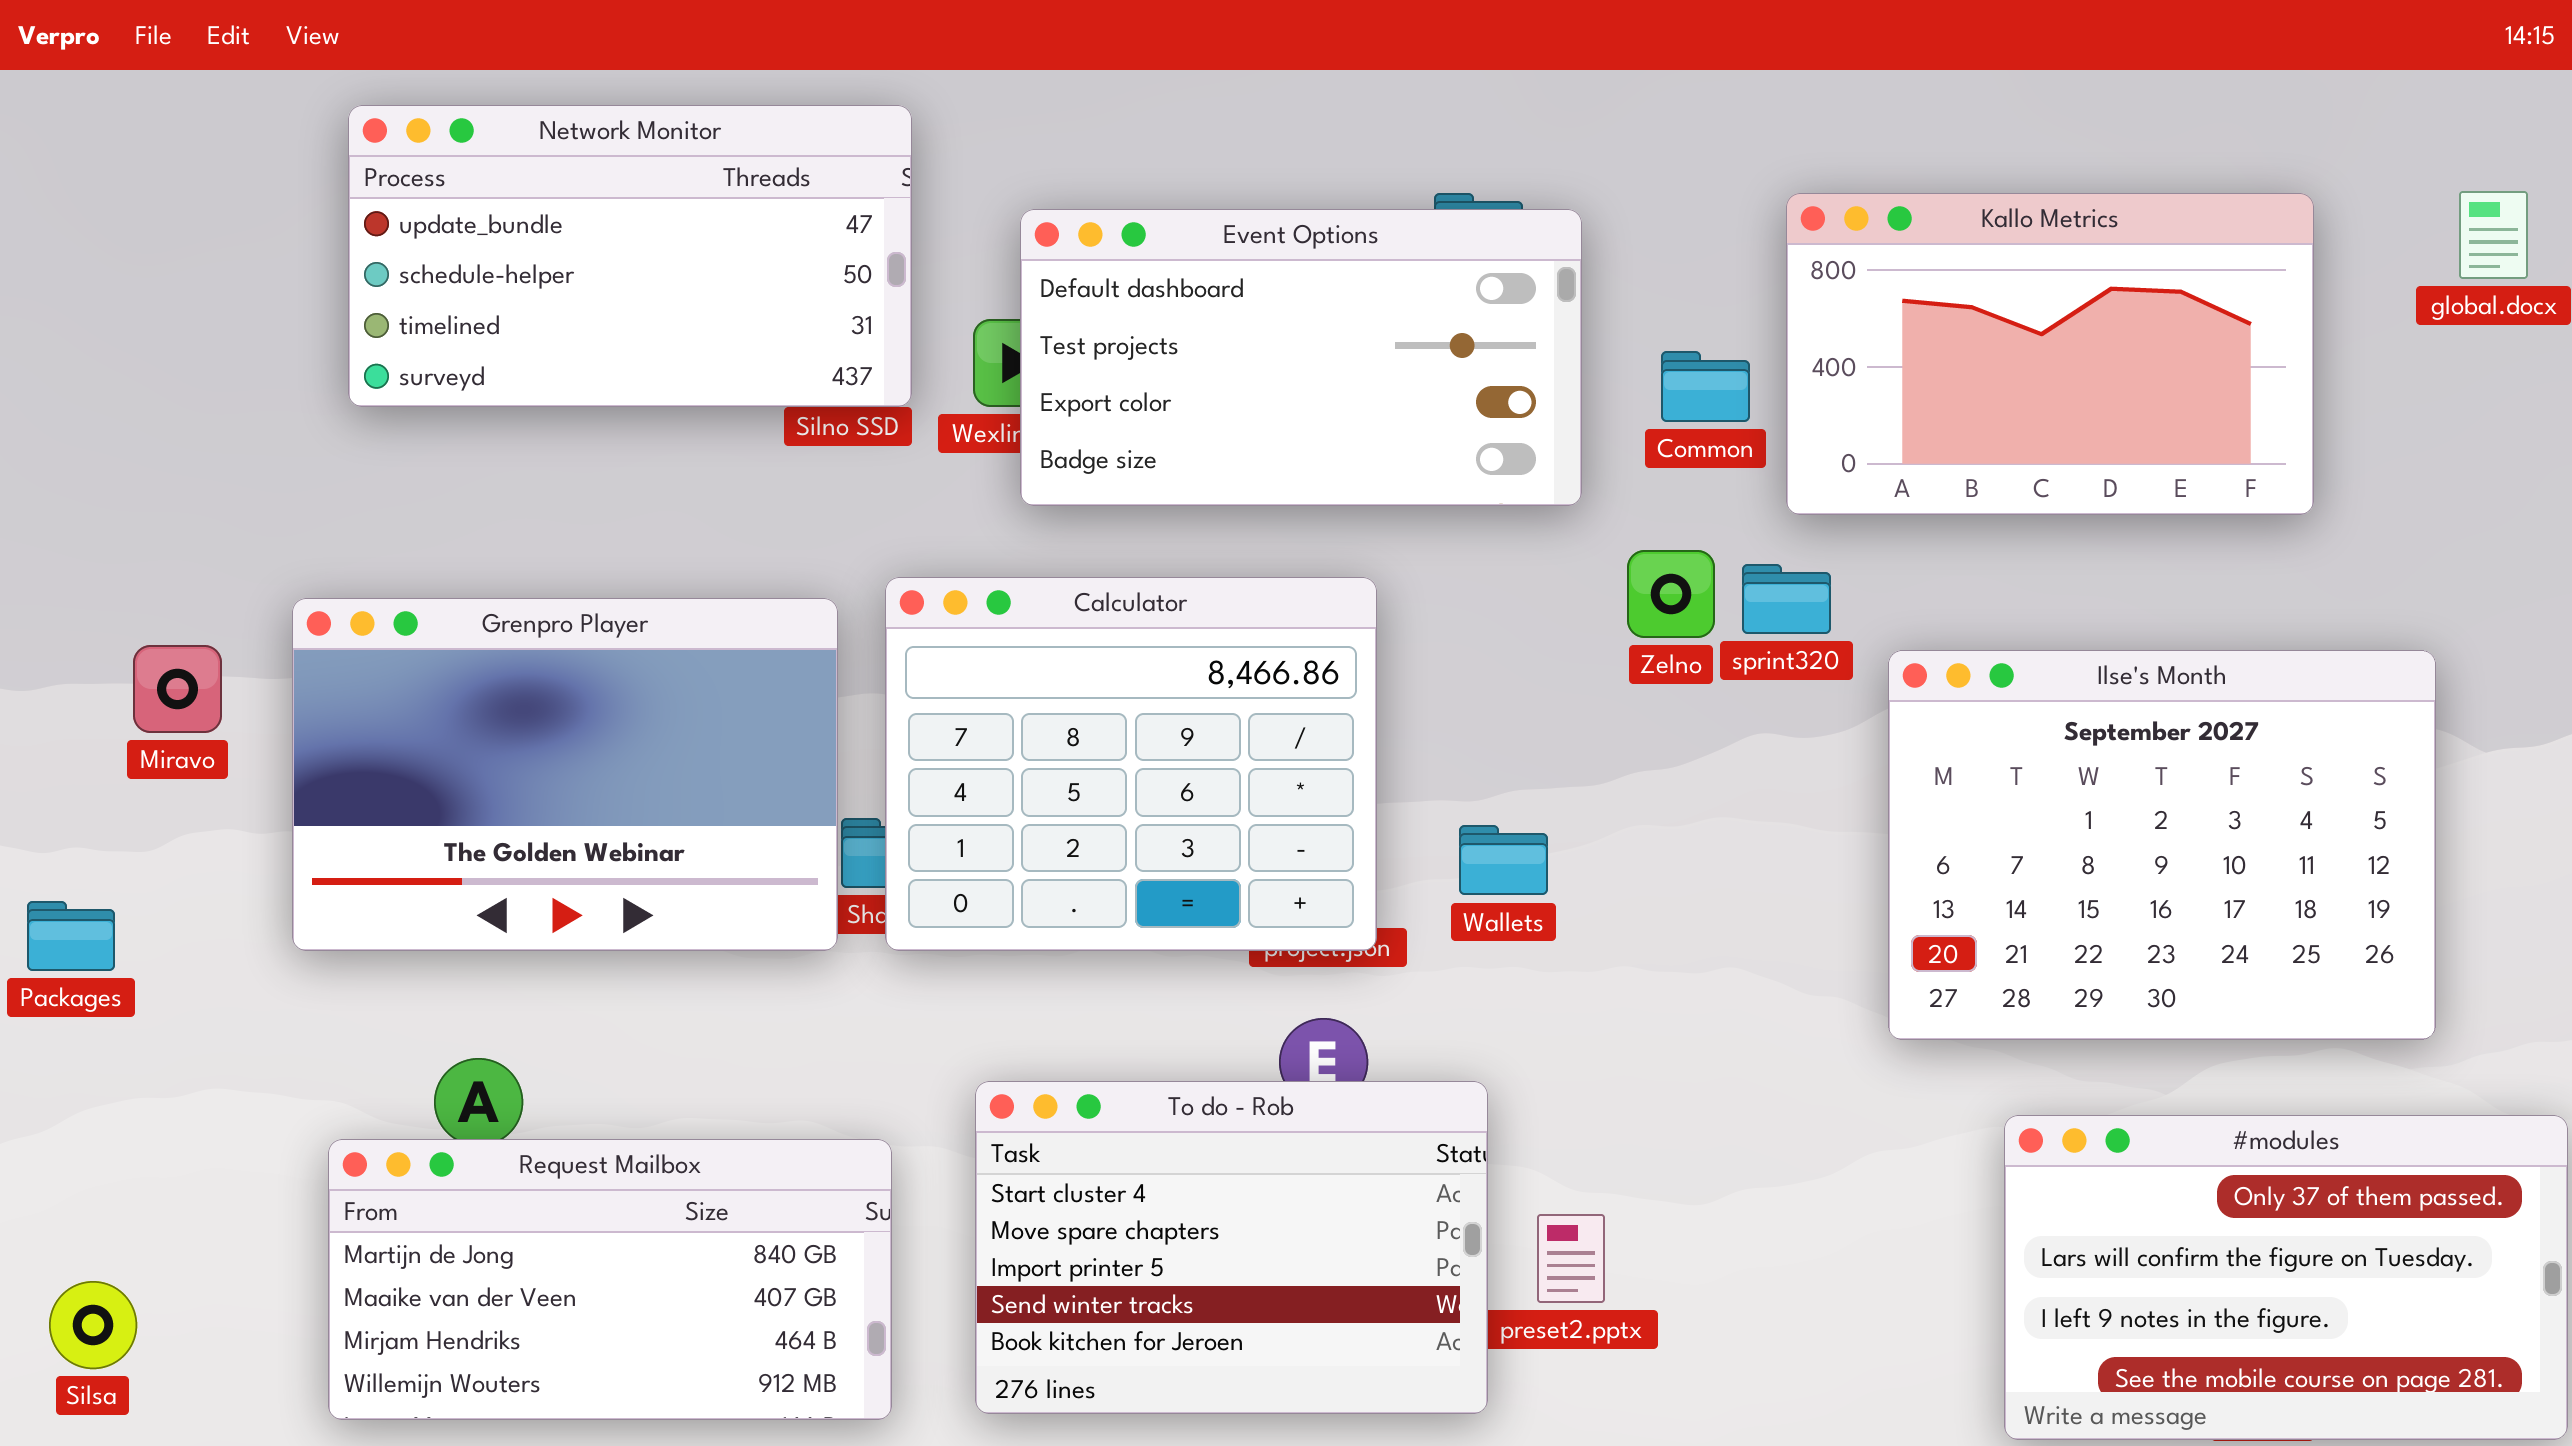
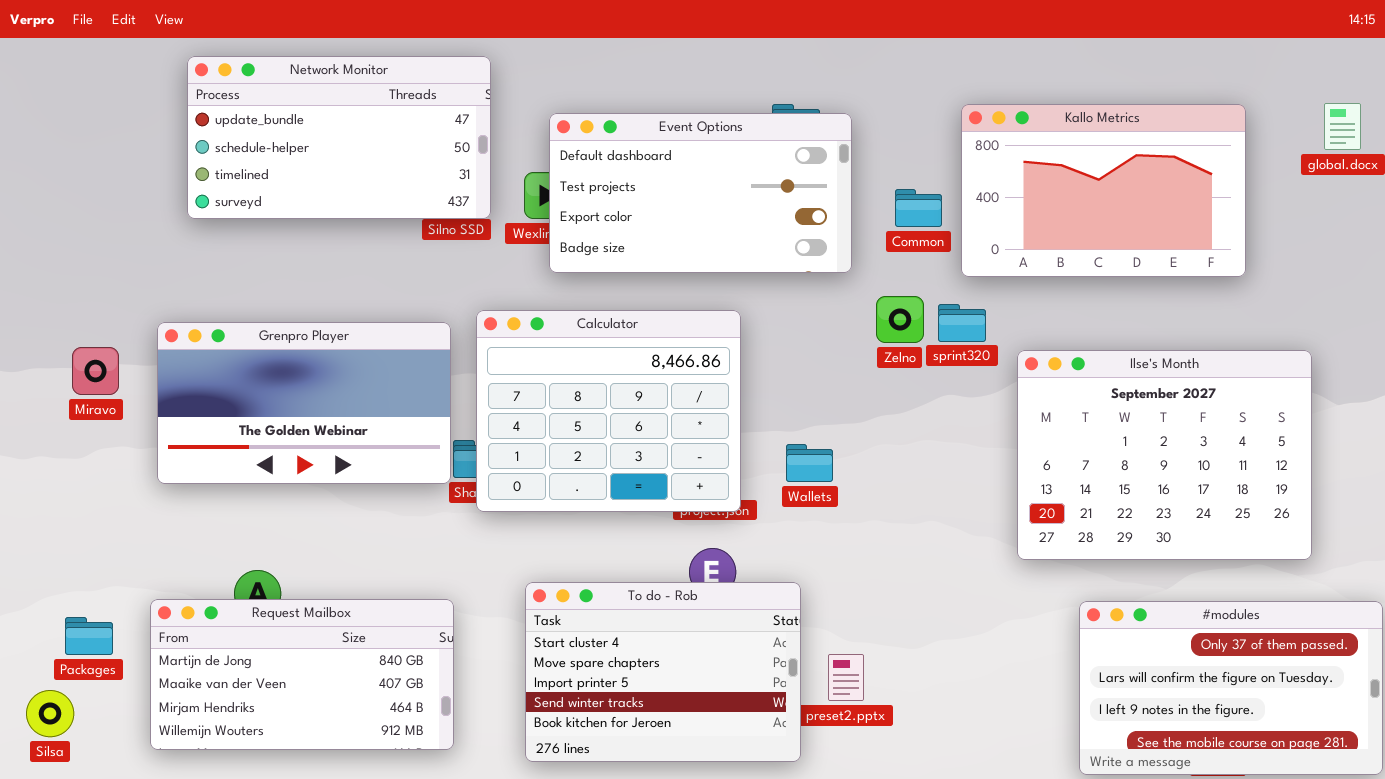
Grenpro Player: [292,598,838,951] -> [157,322,451,484], resized
Packages: [27,901,115,971] -> [65,617,113,655], moved
Request Mailbox: [328,1139,892,1420] -> [150,599,454,750], moved

